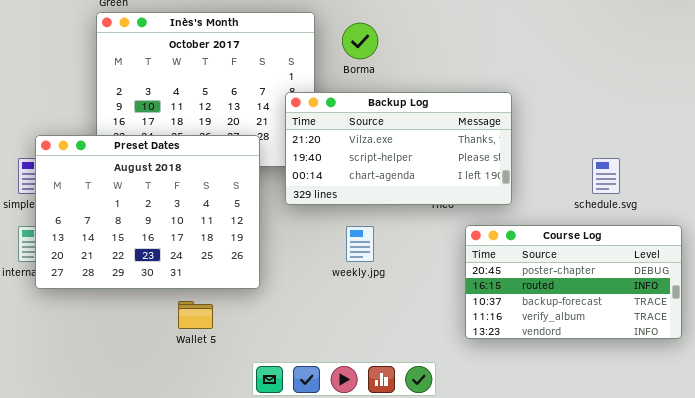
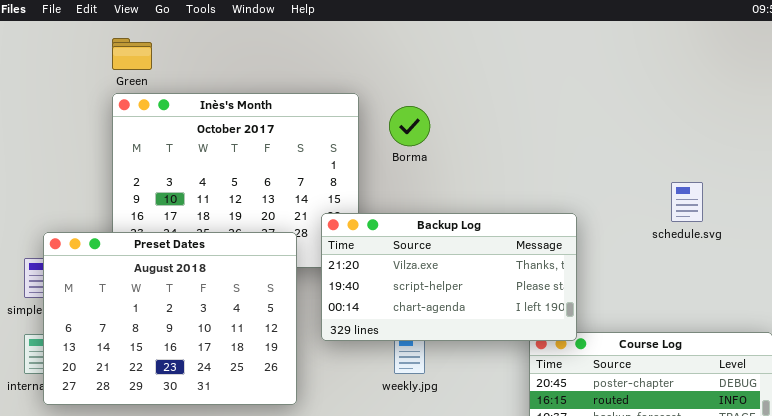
Backup Log: [285,92,512,205] -> [321,213,577,341], moved
schedule.svg: [592,158,620,194] -> [671,182,703,222], moved

